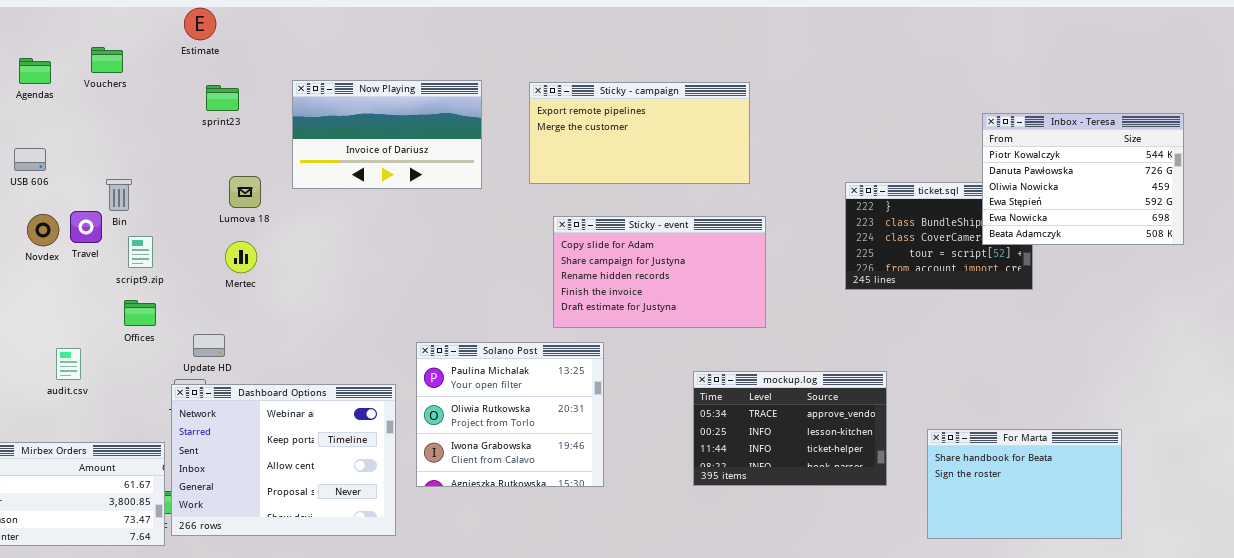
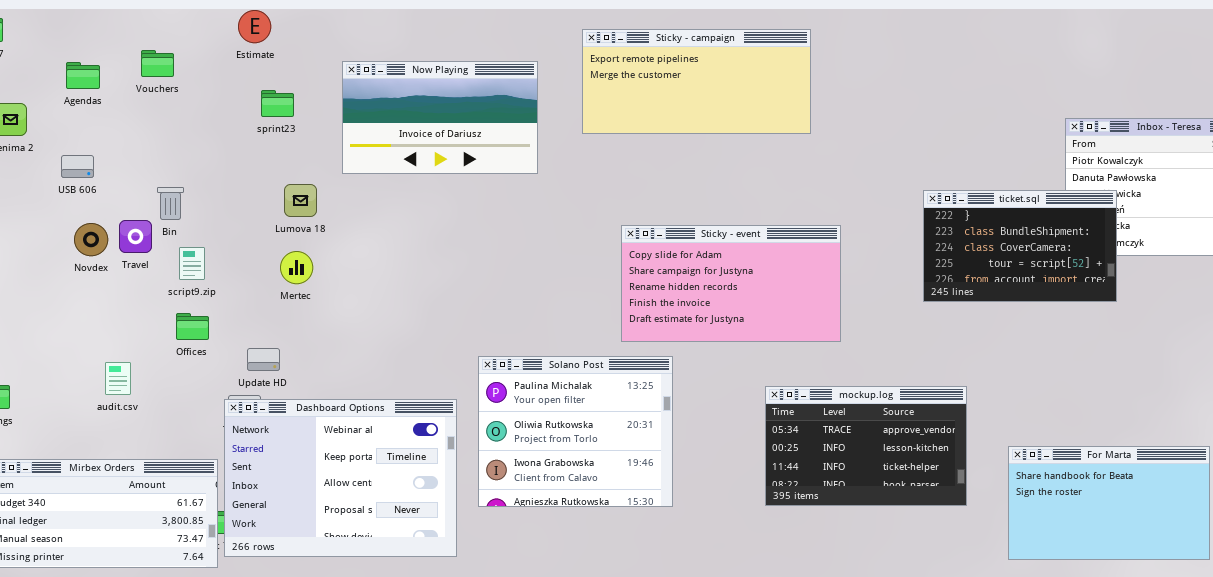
Now Playing: [292,80,482,189] -> [342,61,538,174], moved
Sticky - campaign: [529,82,750,184] -> [582,29,811,134], moved
ticket.sql: [845,182,1033,290] -> [923,190,1117,302], raised

